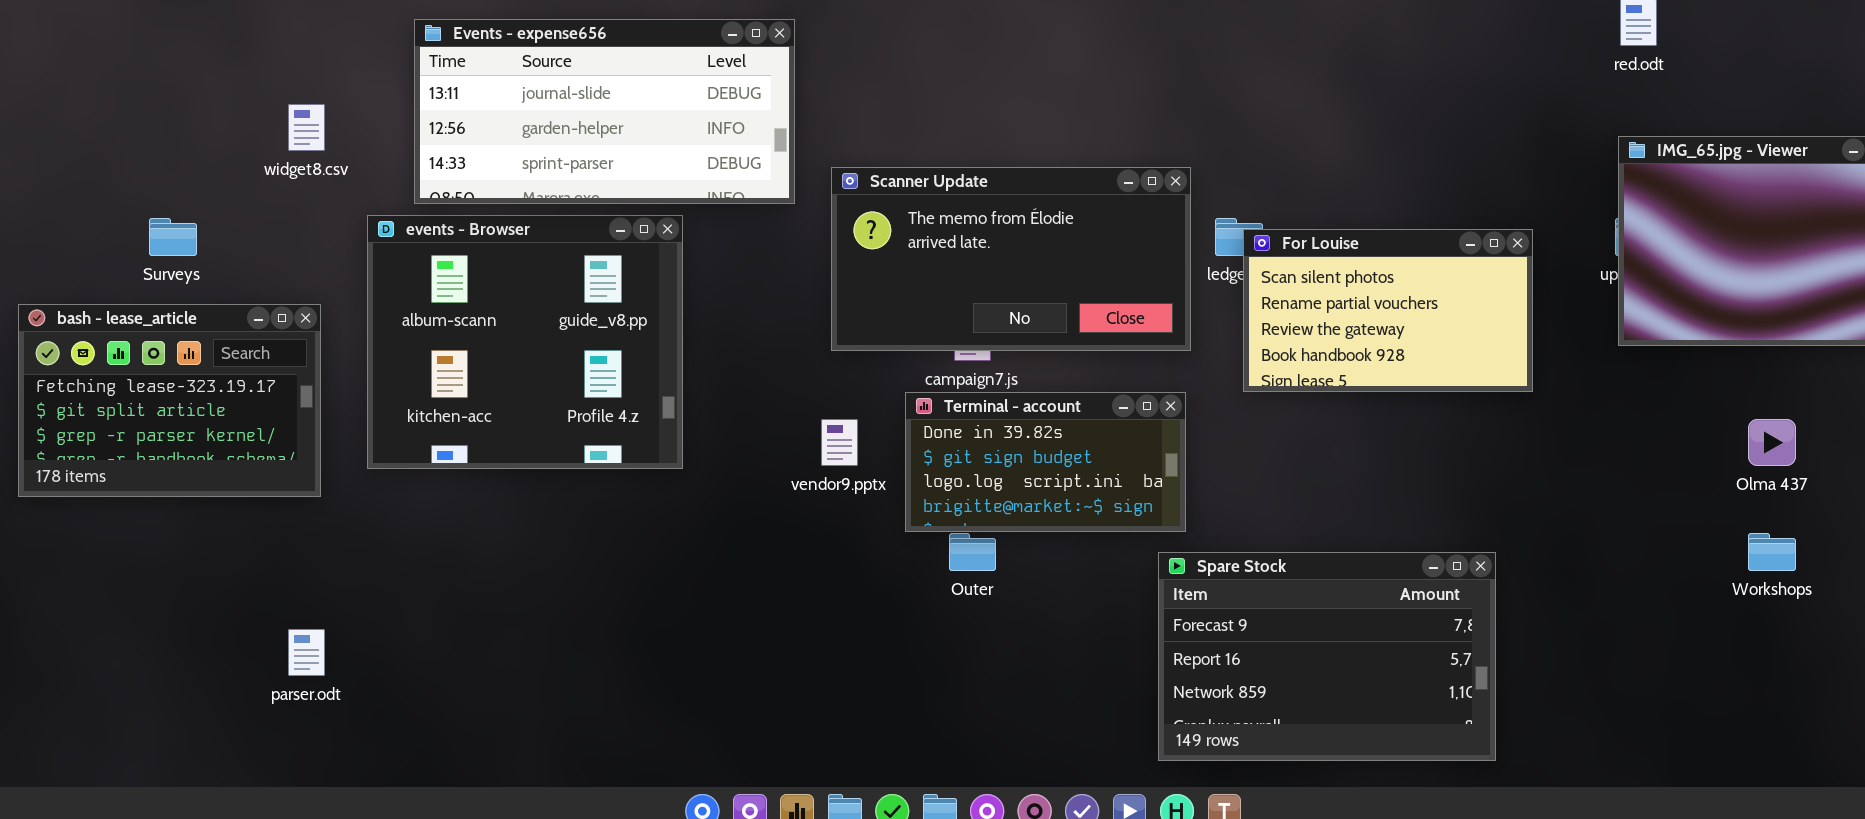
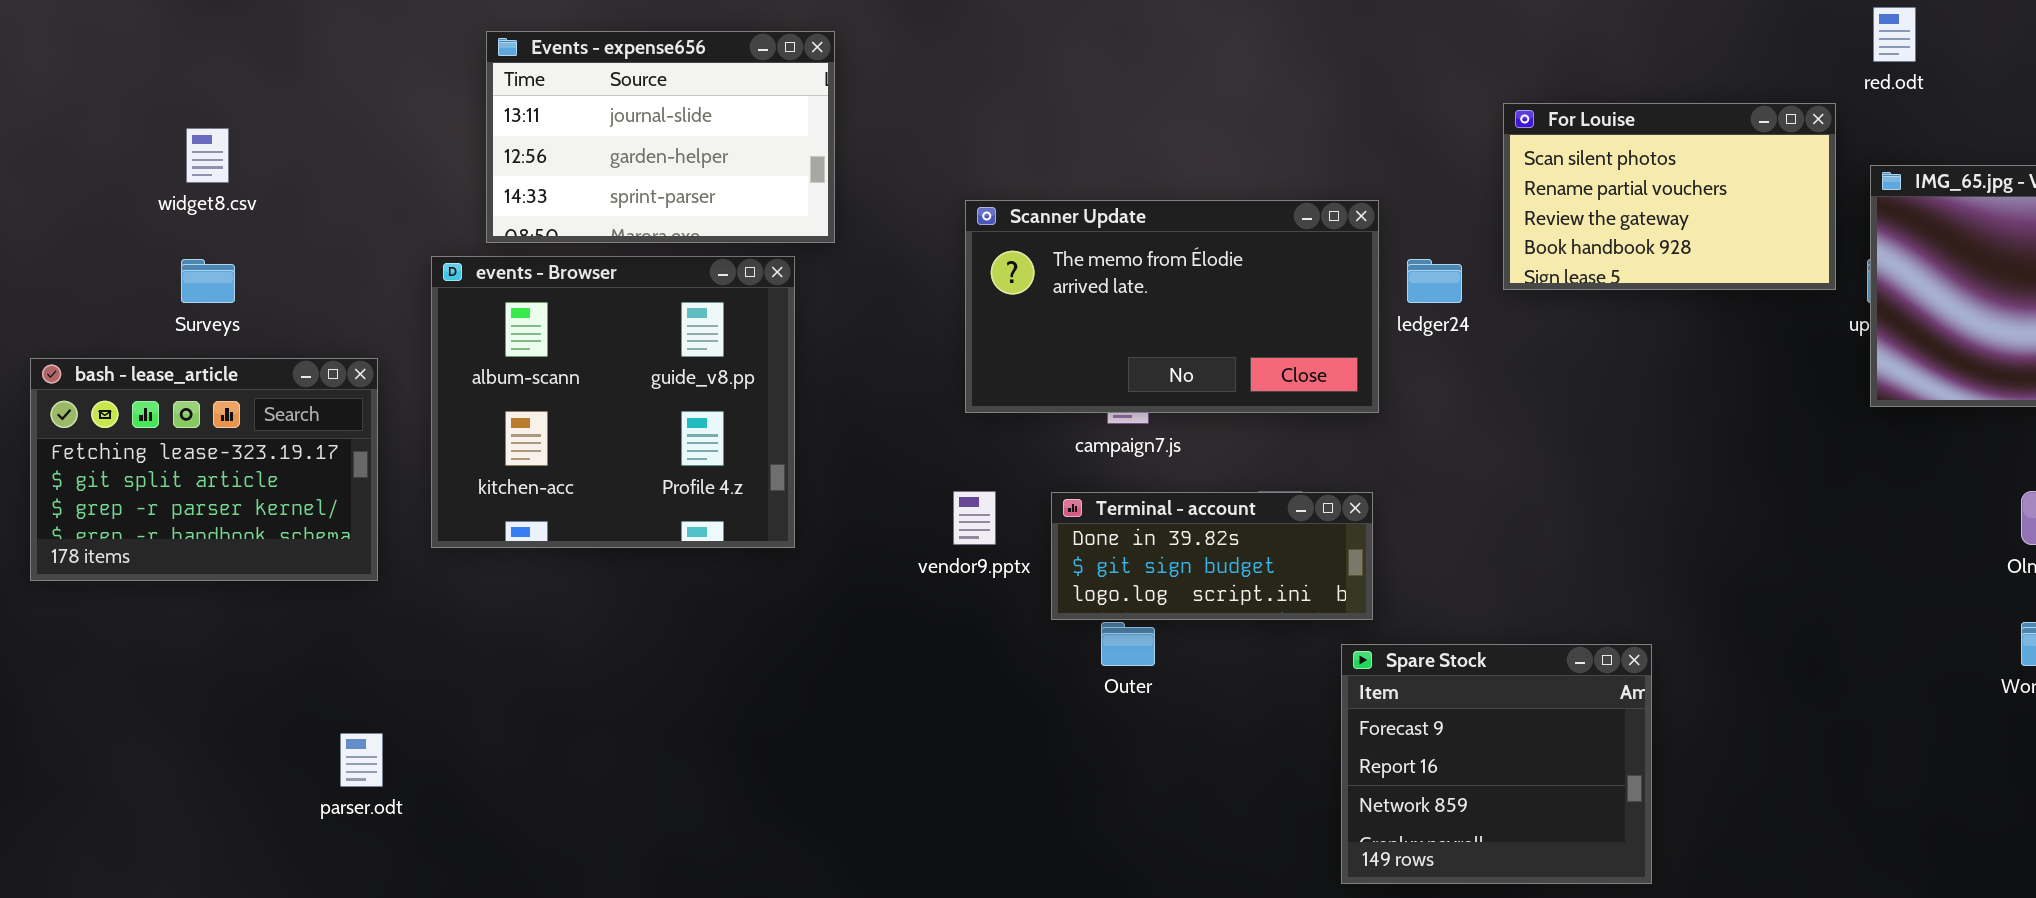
Events - expense656: [414,19,795,204] -> [486,31,835,243], resized
widget8.csv: [288,104,325,151] -> [186,128,229,183], moved
For Louise: [1243,229,1533,392] -> [1503,103,1836,290], moved
Terminal - account: [905,392,1186,532] -> [1051,492,1373,620], resized
Spare Stock: [1158,552,1496,761] -> [1341,644,1652,884], resized

